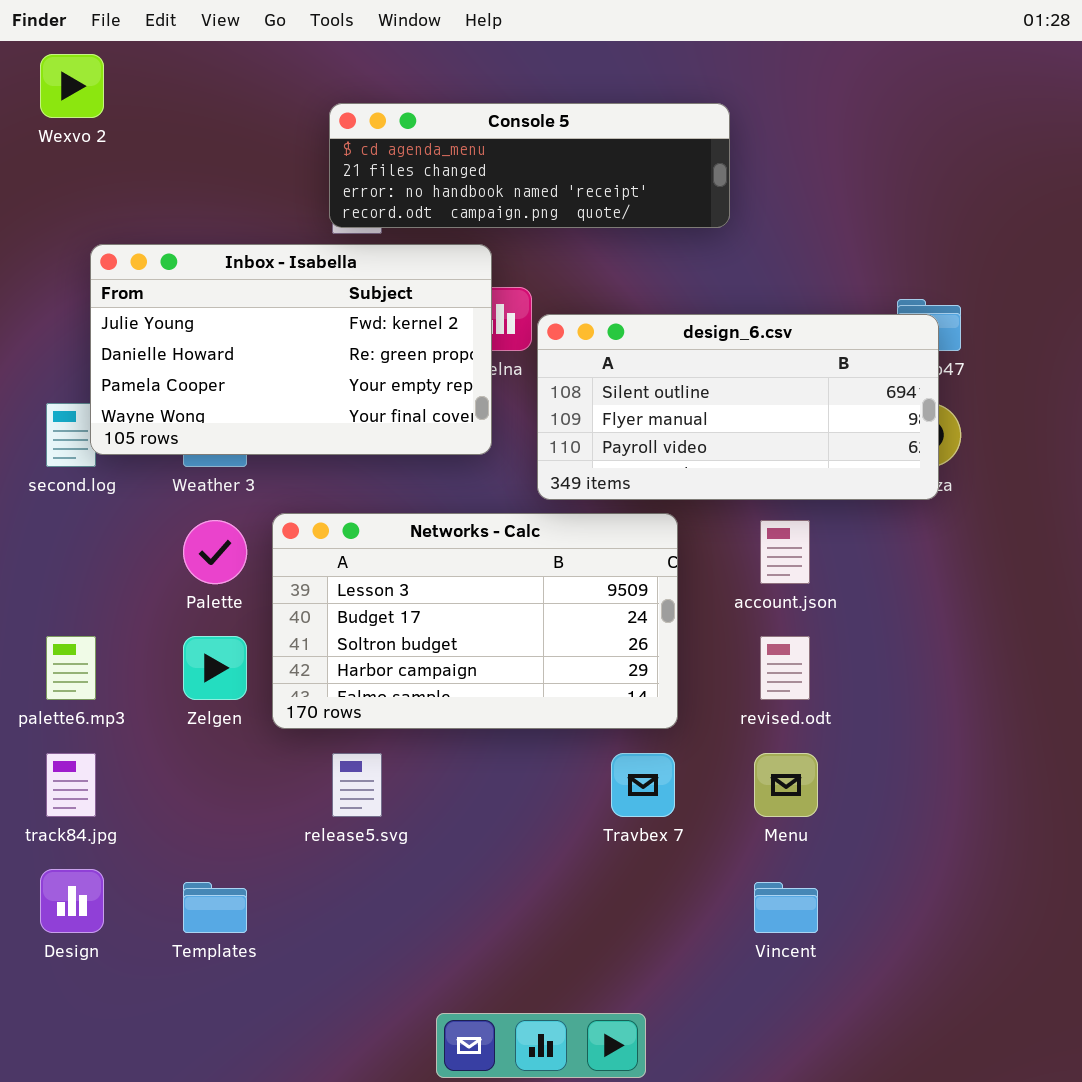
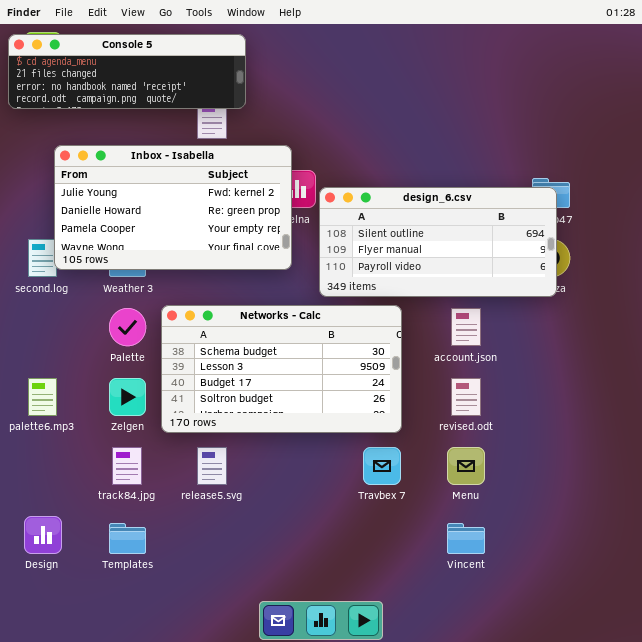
Console 5: [329,103,730,228] -> [8,34,246,109], moved
Networks - Calc: [272,513,678,729] -> [161,305,402,433], scrolled up 1 row
track84.jpg: [46,753,96,817] -> [112,447,142,485], moved

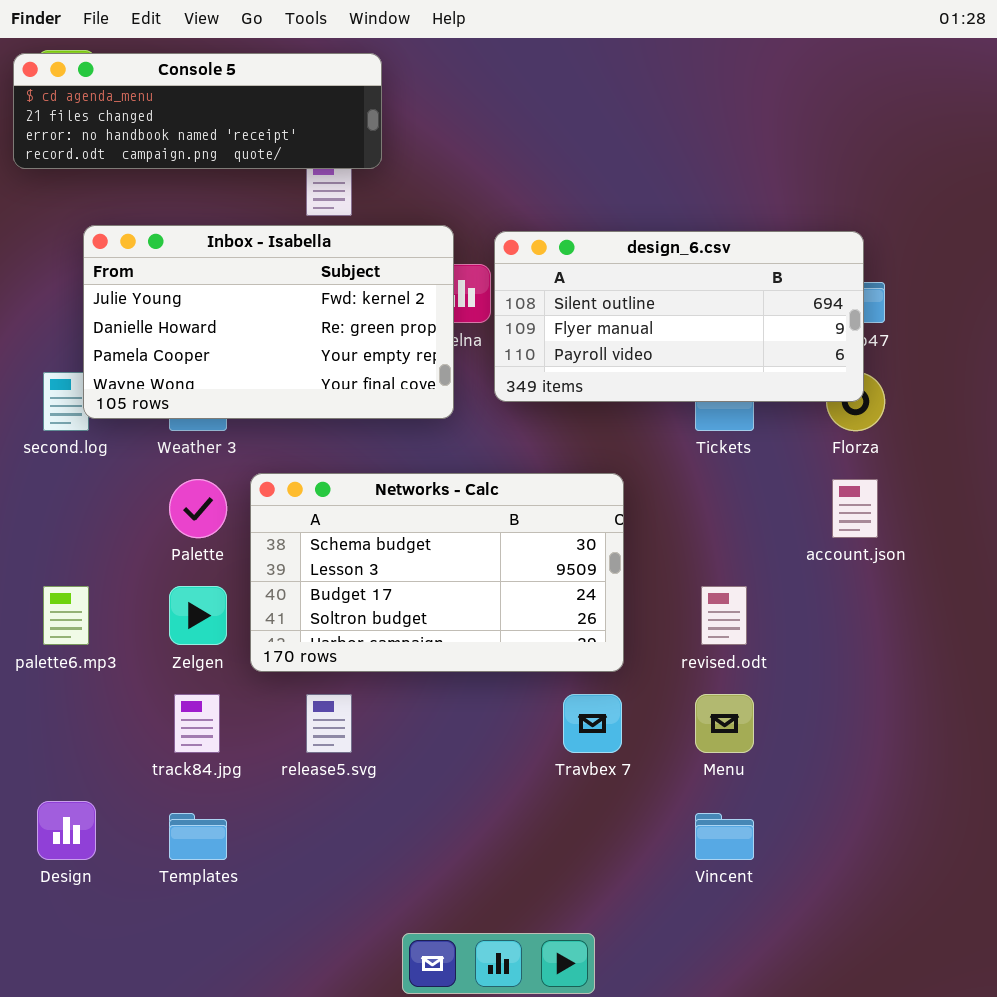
design_6.csv: [319,187,557,297] -> [494,231,864,402], moved
account.json: [451,308,481,346] -> [832,479,878,538], moved

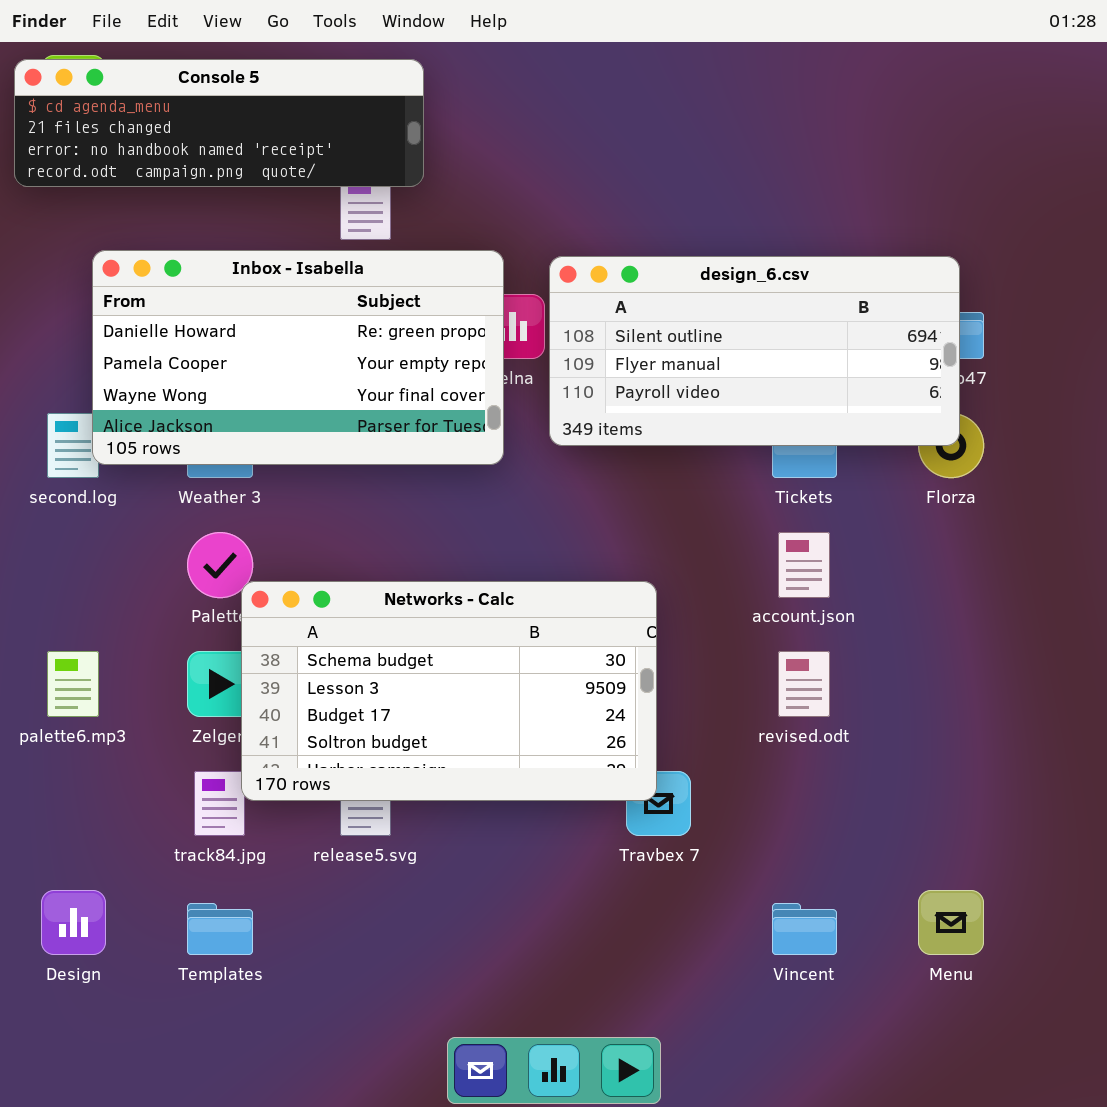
Inbox - Isabella: [83,225,454,419] -> [92,250,504,465], scrolled down 1 row
Networks - Calc: [250,473,624,672] -> [241,581,657,801], moved
account.json: [832,479,878,538] -> [778,532,830,598], moved
Menu: [695,694,754,753] -> [918,890,984,955], moved

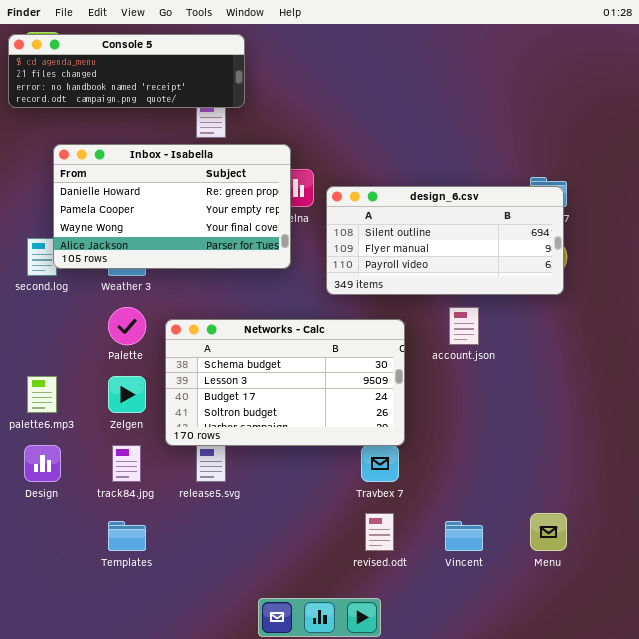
design_6.csv: [549,256,960,446] -> [326,186,564,295], moved
Networks - Calc: [241,581,657,801] -> [165,319,405,446], moved
revised.odt: [778,651,830,717] -> [365,513,394,551], moved
Design: [41,890,106,955] -> [24,445,61,482], moved

